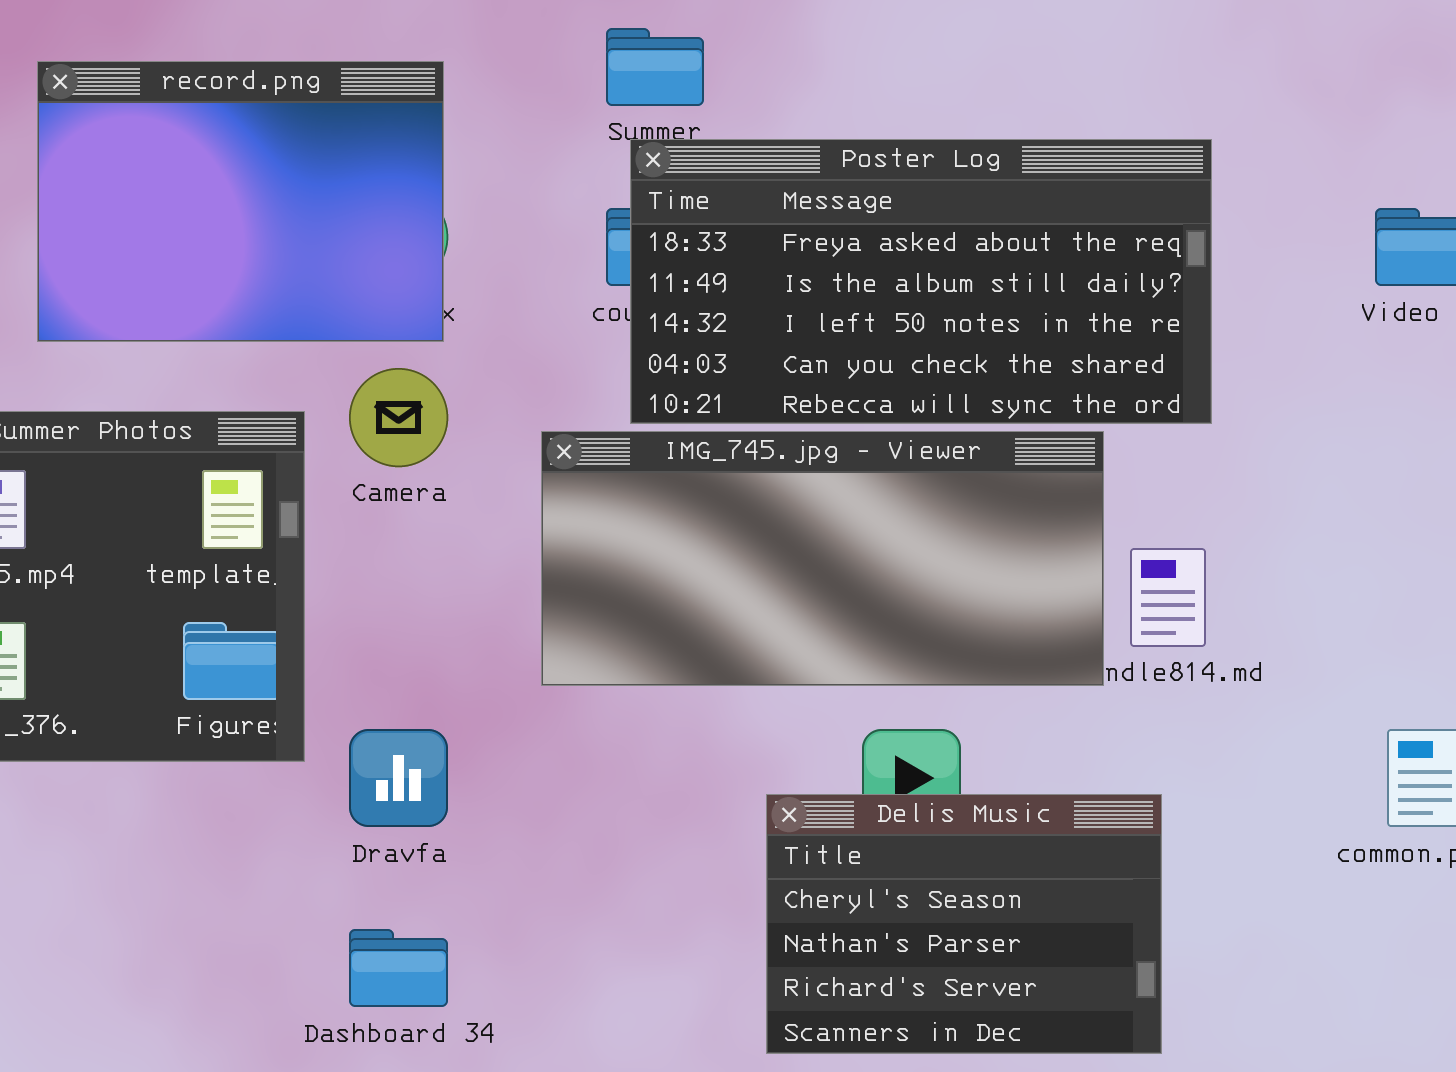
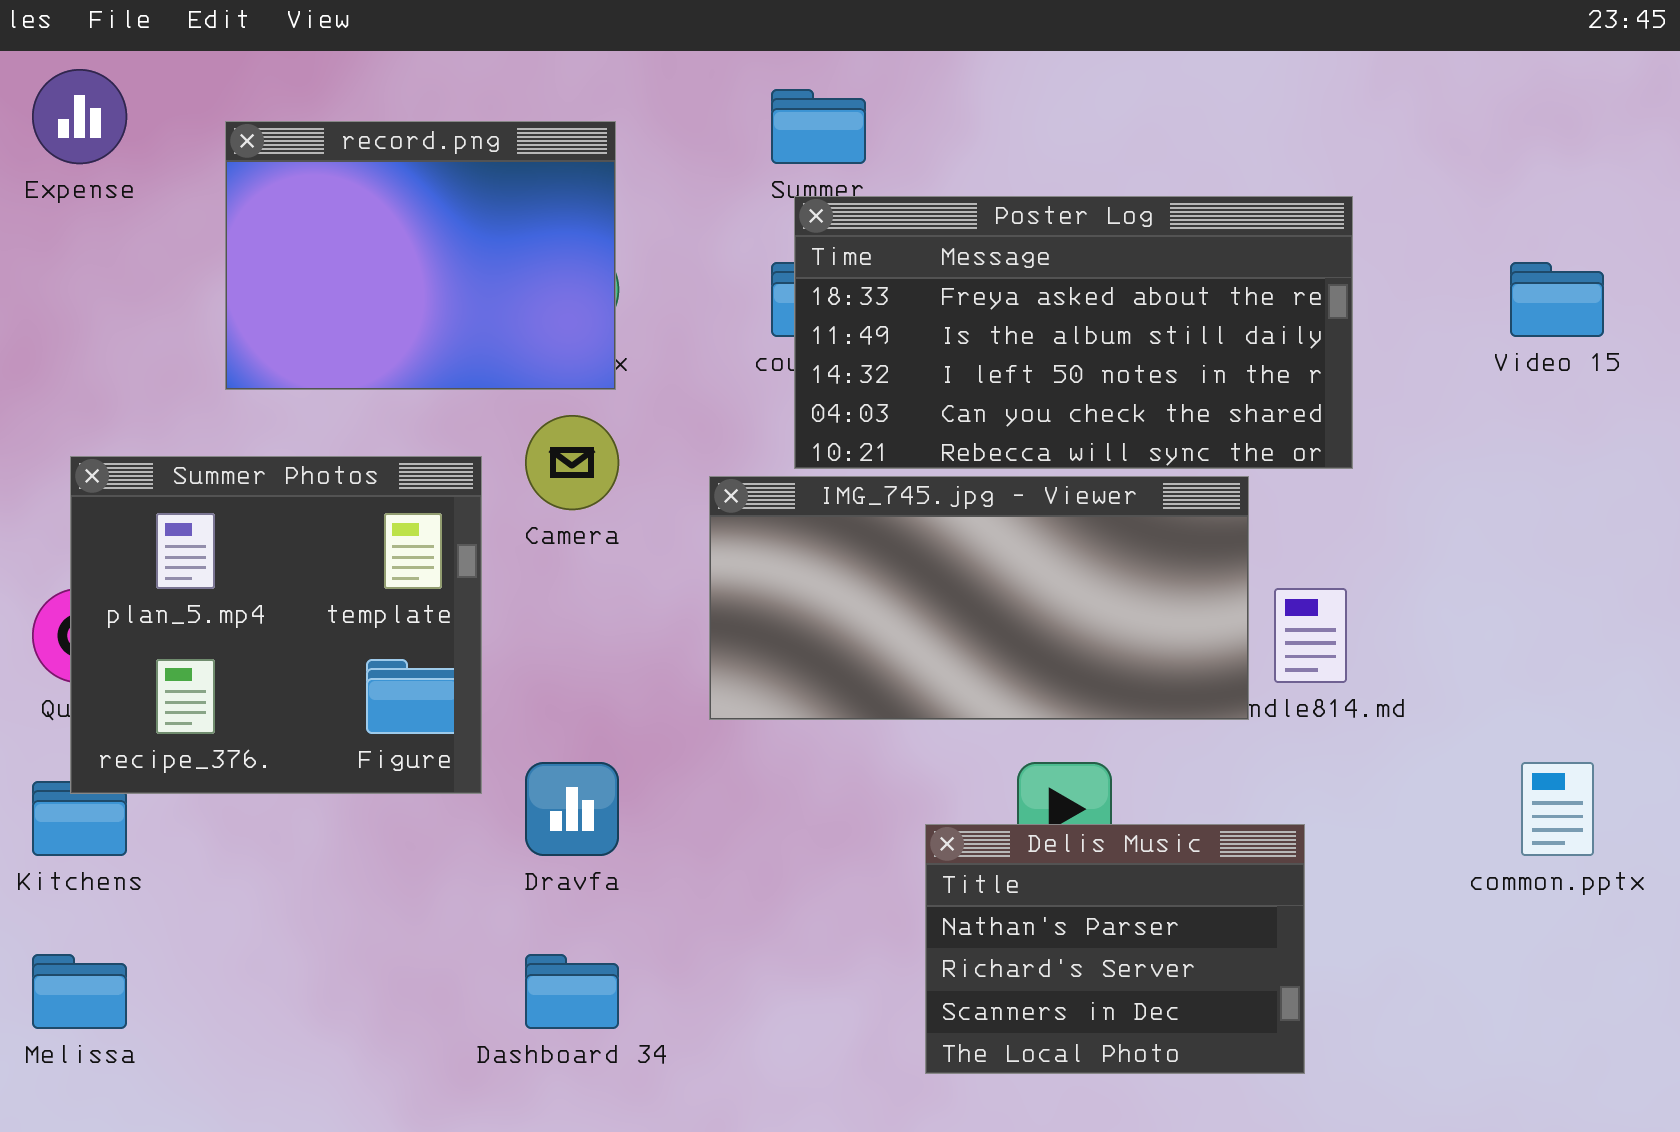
Delis Music: [766,794,1162,1054] -> [925,824,1305,1074], scrolled down 1 row

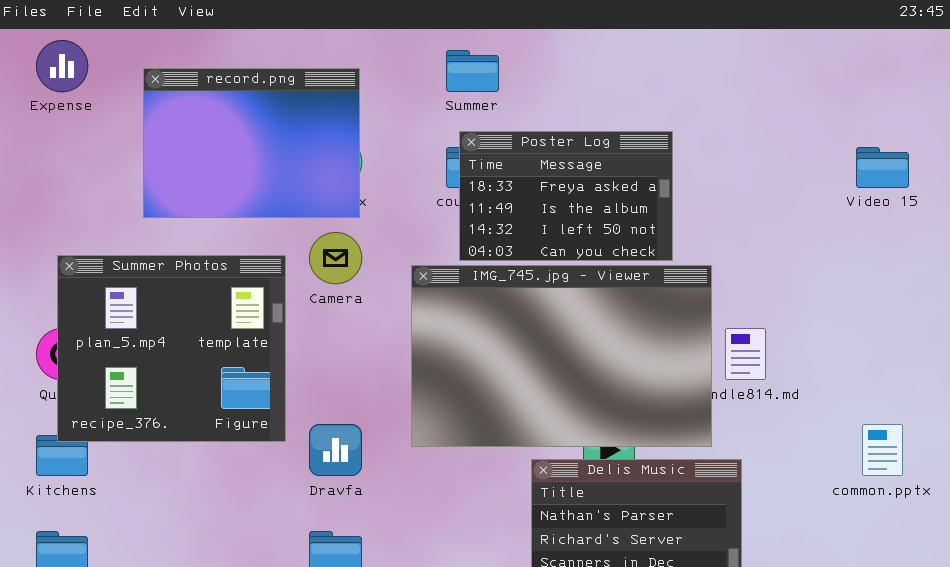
Poster Log: [794,196,1353,469] -> [459,131,673,261], resized
IMG_745.jpg - Viewer: [709,476,1249,720] -> [411,265,712,447], resized

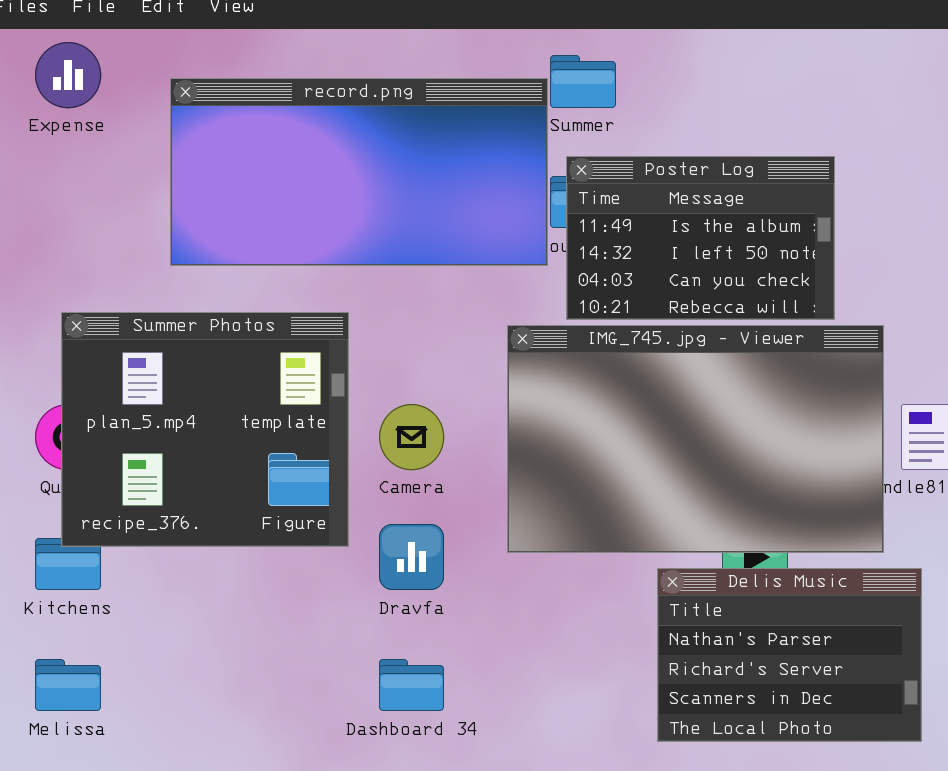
record.png: [143,68,360,218] -> [170,78,548,266], resized
Poster Log: [459,131,673,261] -> [566,156,835,320], scrolled down 1 row
Camera: [309,232,362,284] -> [379,404,444,470], moved

